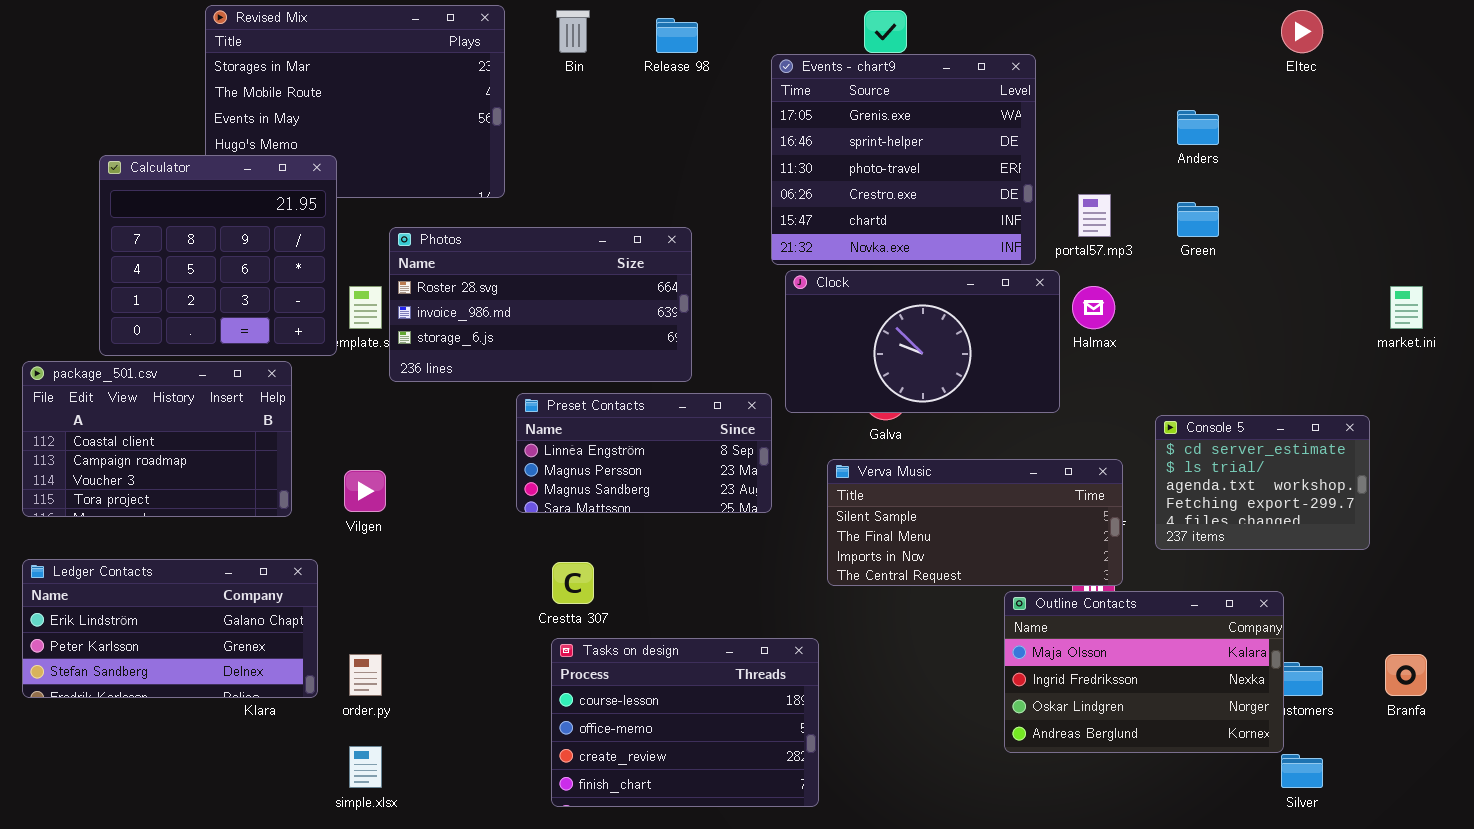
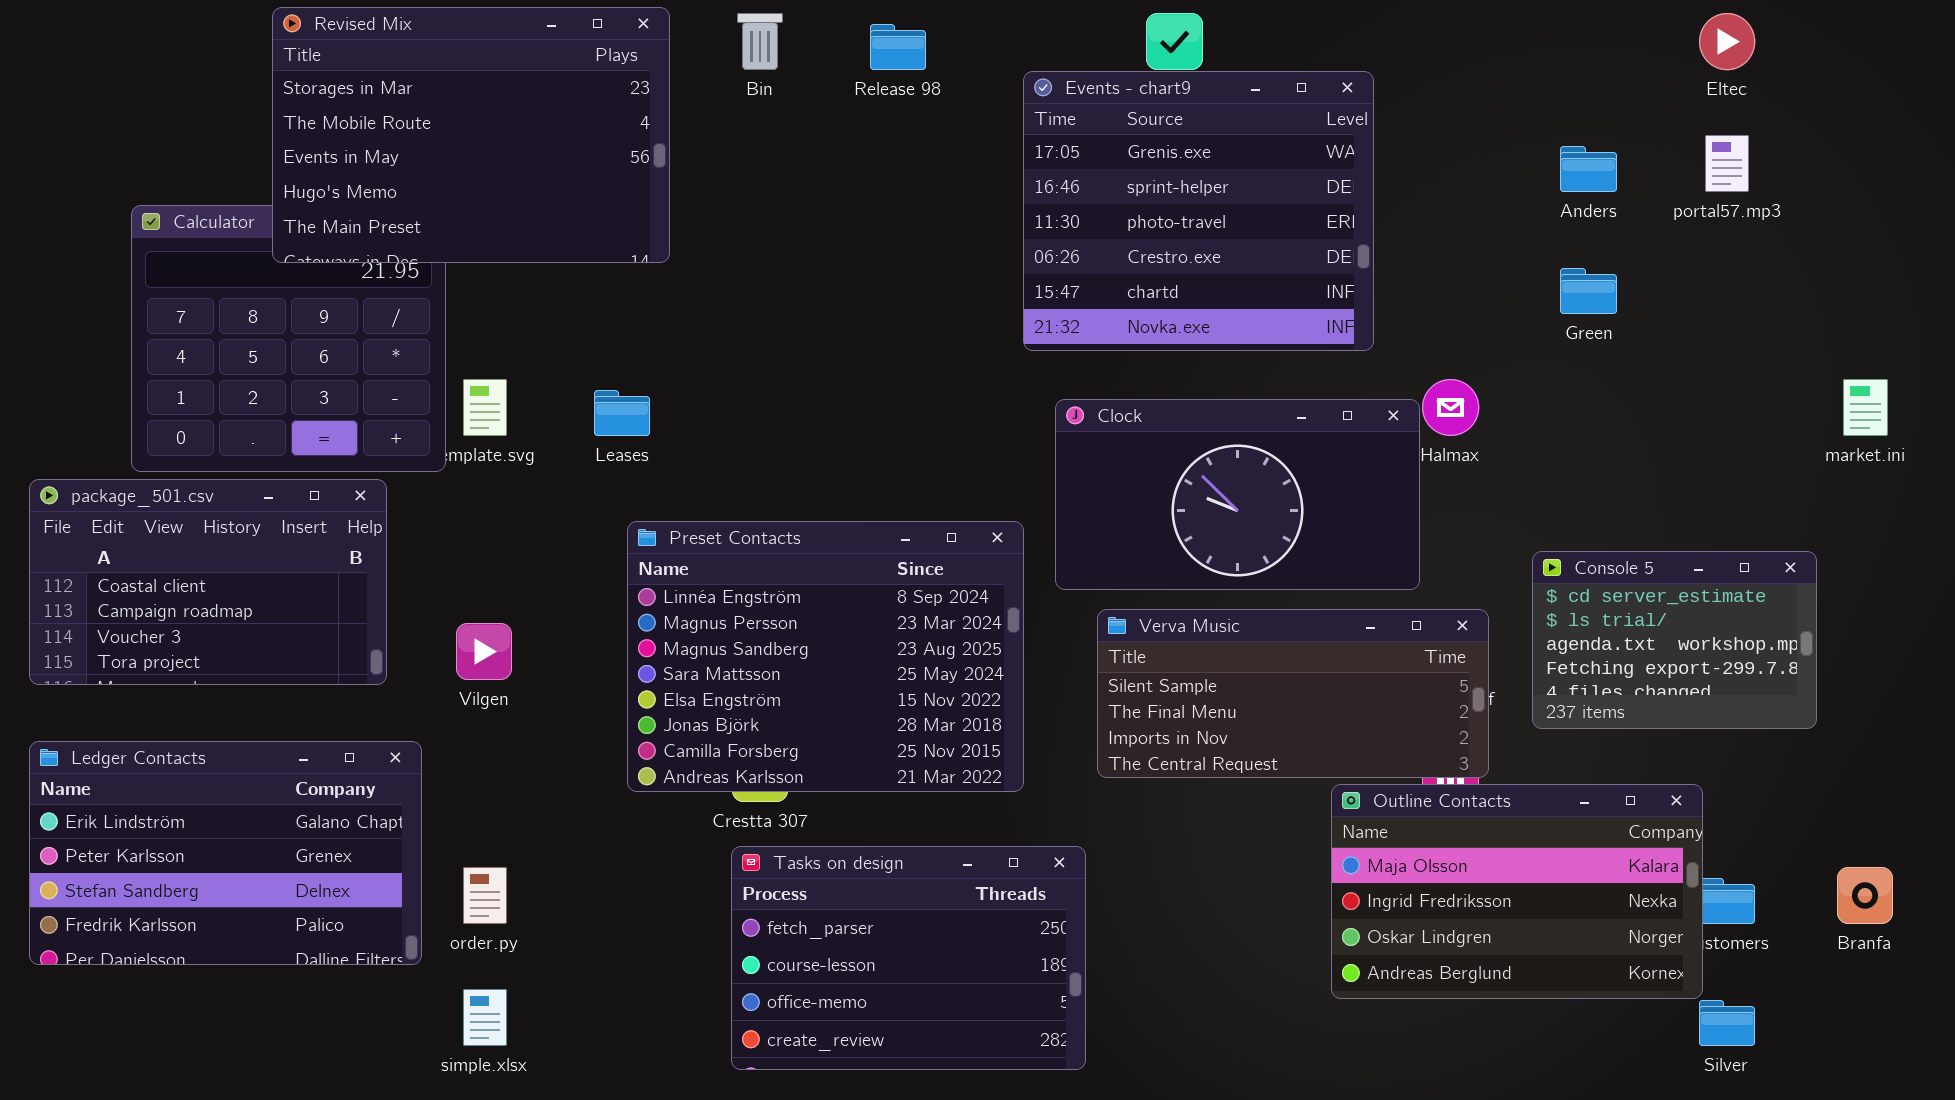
Revised Mix: [205,5,505,198] -> [272,7,670,263], raised
portal57.mp3: [1078,194,1111,237] -> [1705,135,1749,192], moved
Photos: [389,227,692,382] -> none, closed
Clock: [785,270,1060,413] -> [1055,399,1420,590], moved
Preset Contacts: [516,393,772,513] -> [627,521,1024,792], resized
Ledger Contacts: [22,559,318,698] -> [29,741,422,965], resized
Tasks on design: [551,638,819,807] -> [731,846,1086,1070], scrolled up 1 row

